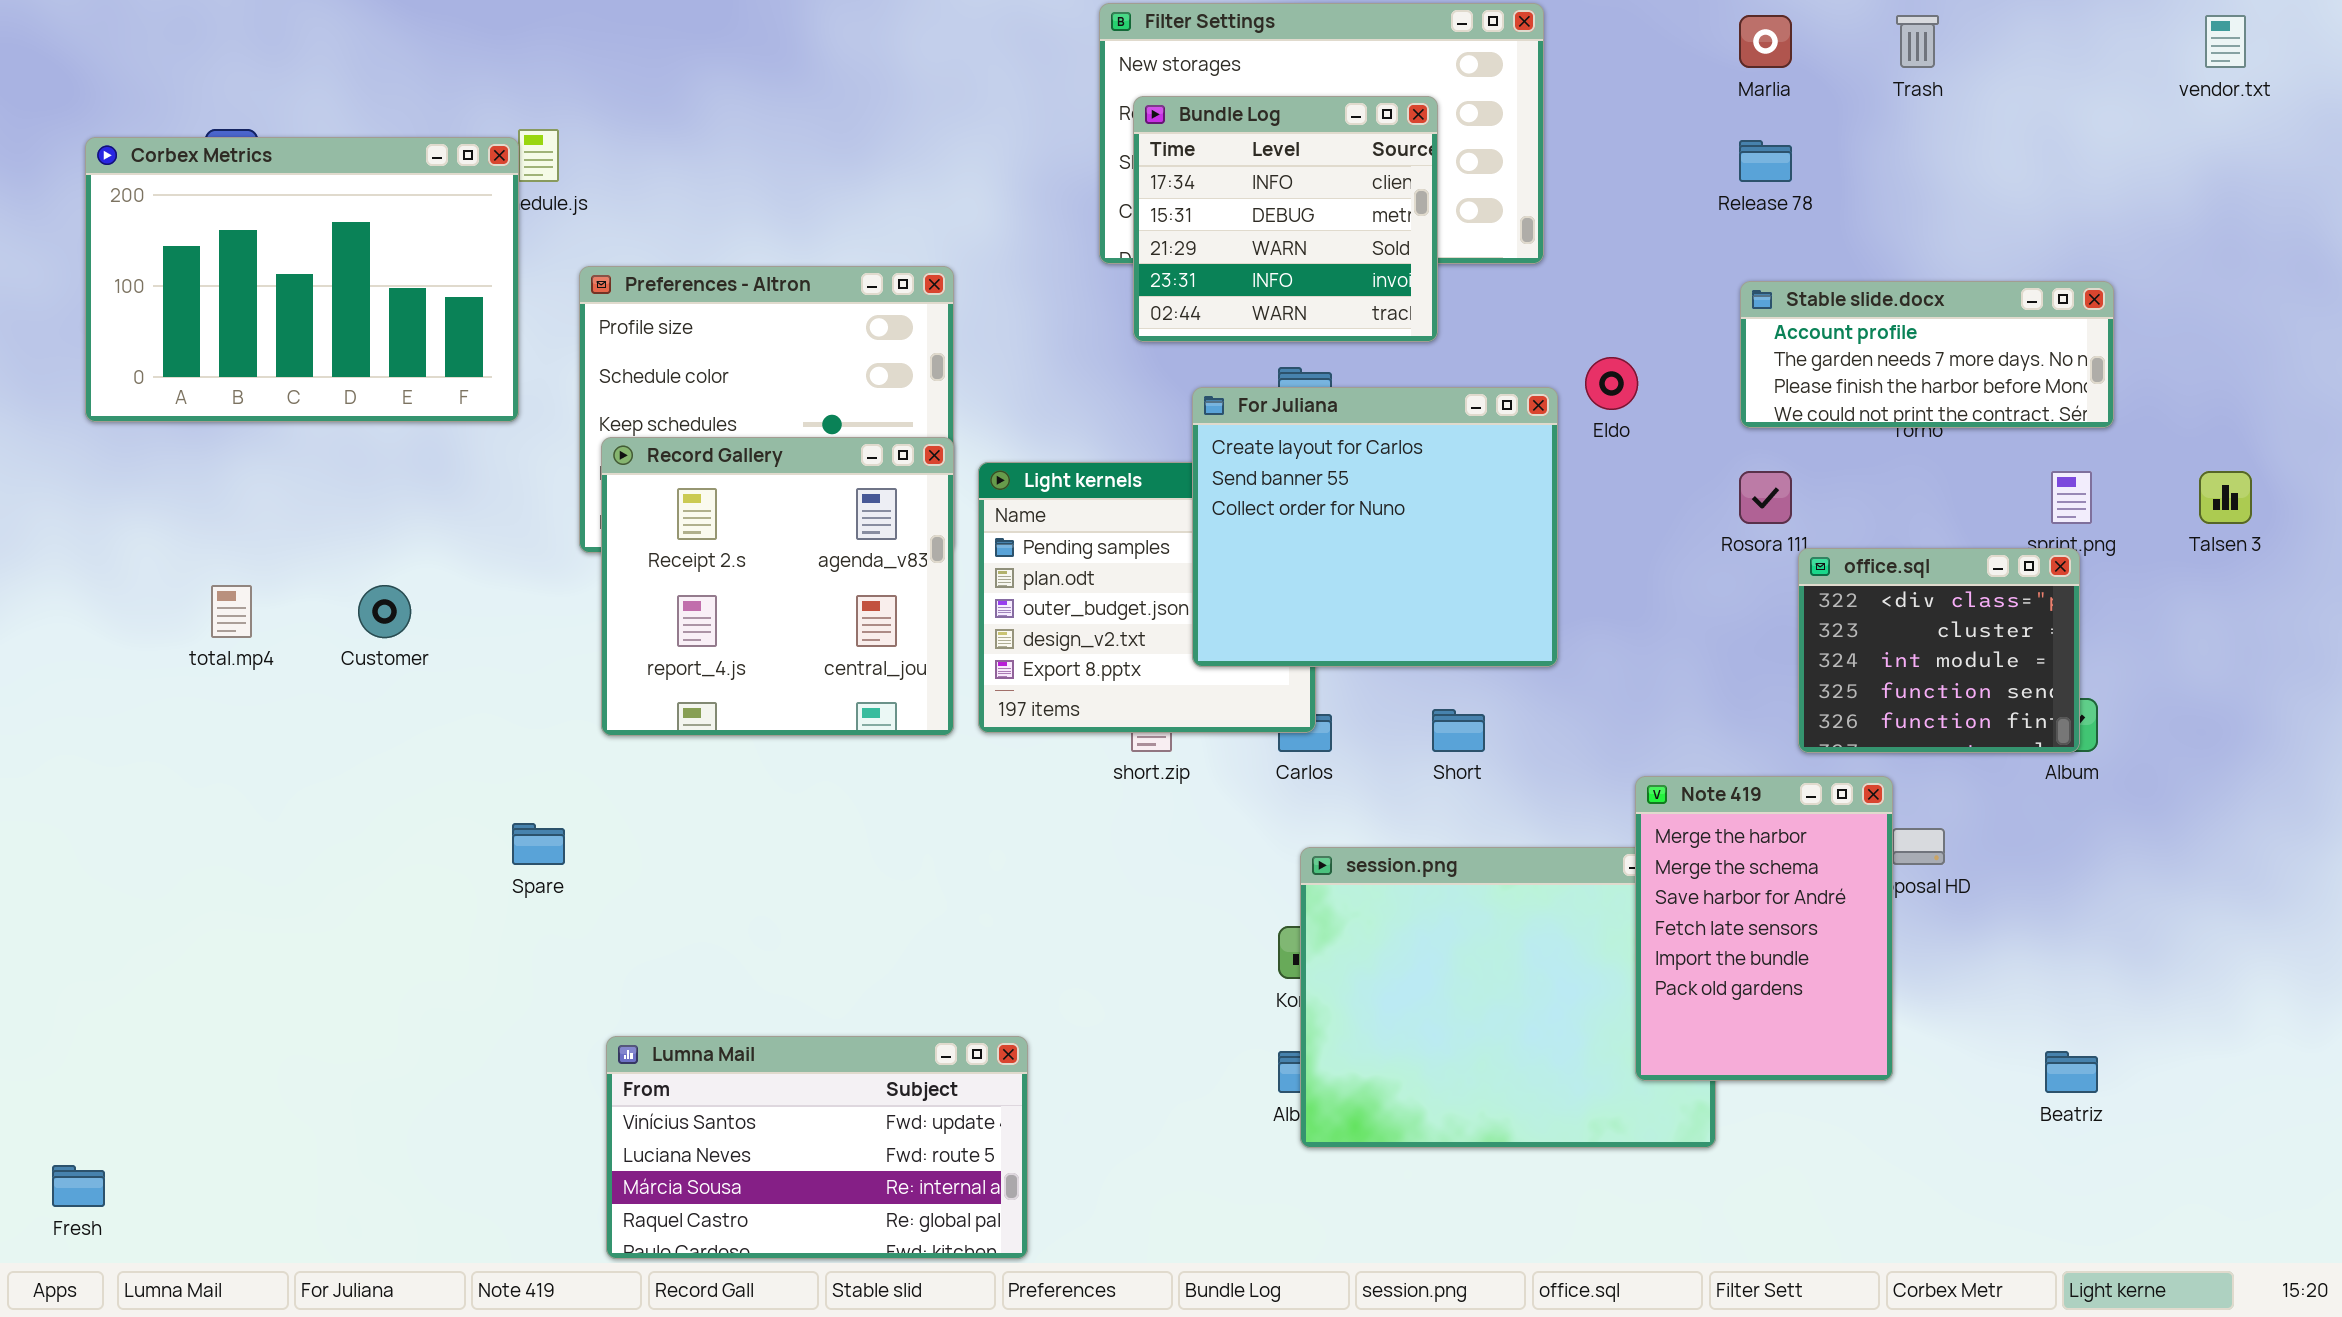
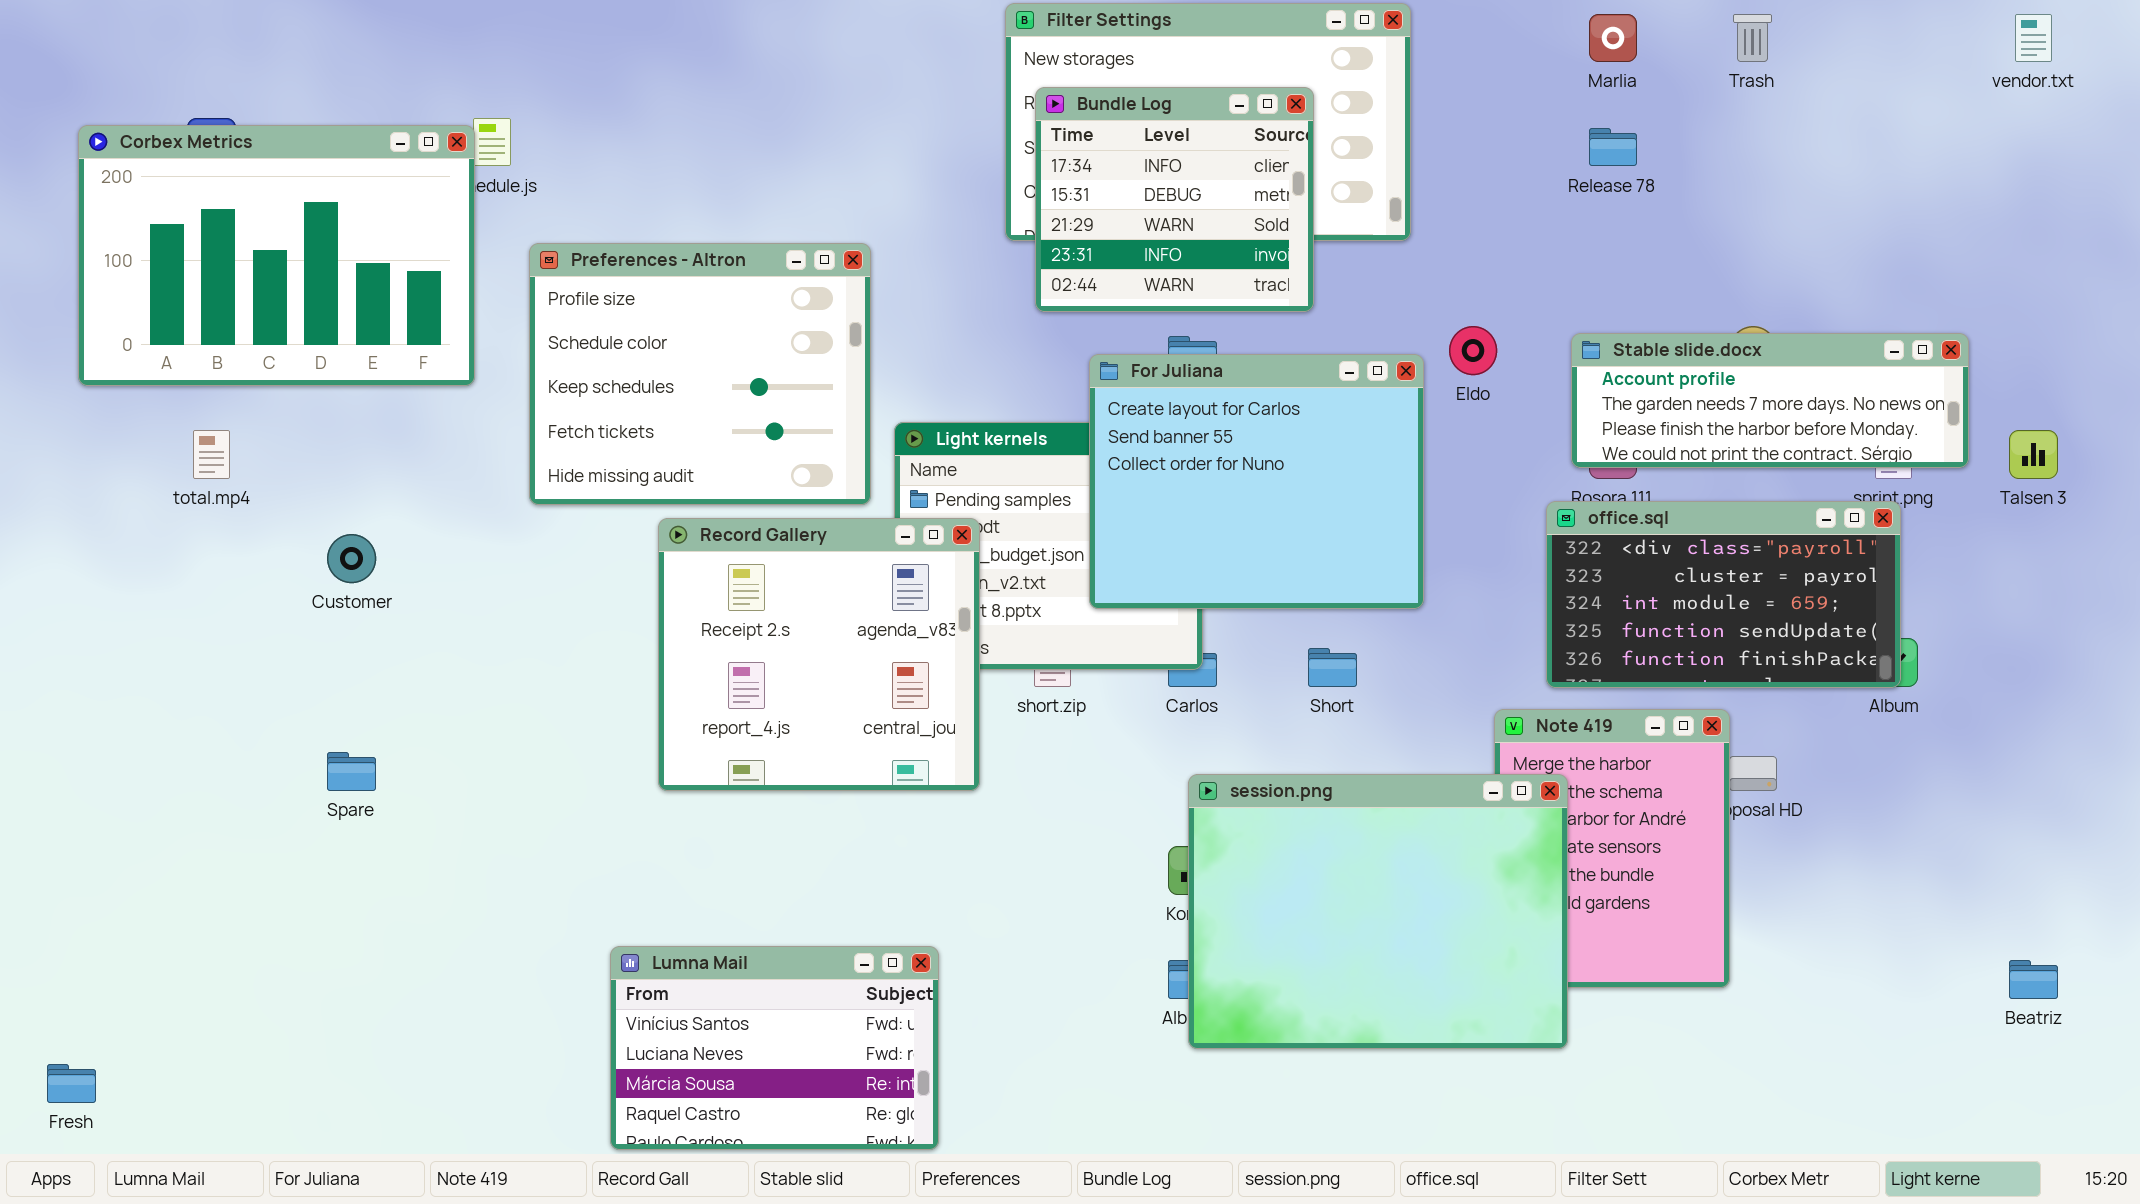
Stable slide.docx: [1740,281,2114,428] -> [1571,333,1969,468], moved, resized
Record Gallery: [601,437,954,736] -> [658,518,980,791], moved
office.sql: [1798,548,2080,753] -> [1546,501,1901,688], resized
total.mp4: [211,585,252,638] -> [193,430,230,479], moved
Spare: [512,823,565,865] -> [327,752,376,791], moved
session.png: [1300,847,1716,1148] -> [1188,774,1568,1049], raised
Lumna Mail: [606,1036,1028,1259] -> [610,946,939,1150], resized
Beatriz: [2045,1051,2098,1093] -> [2009,960,2058,999], moved

